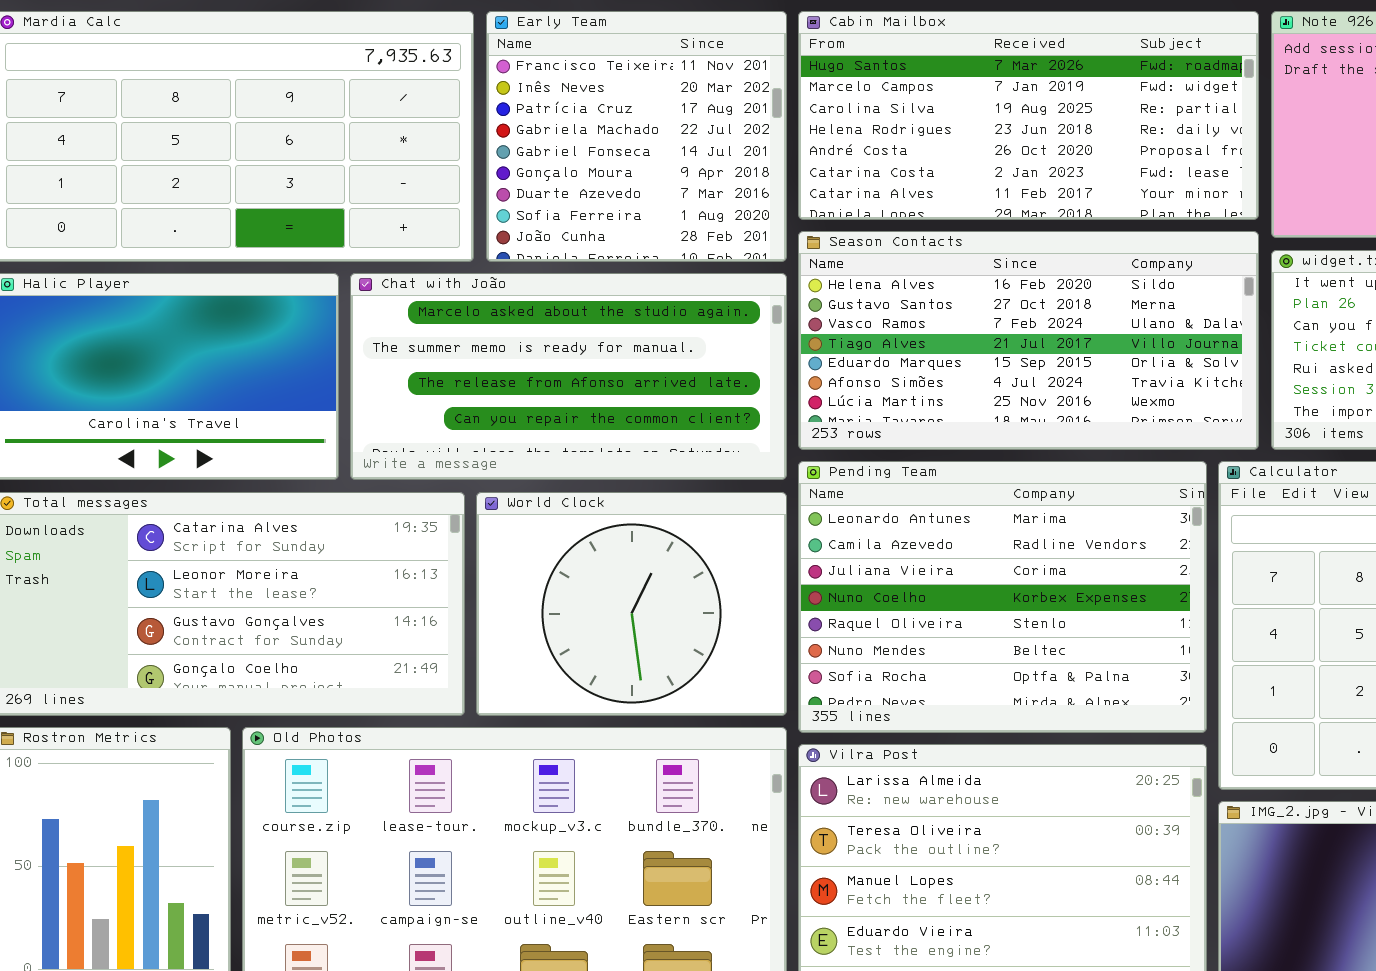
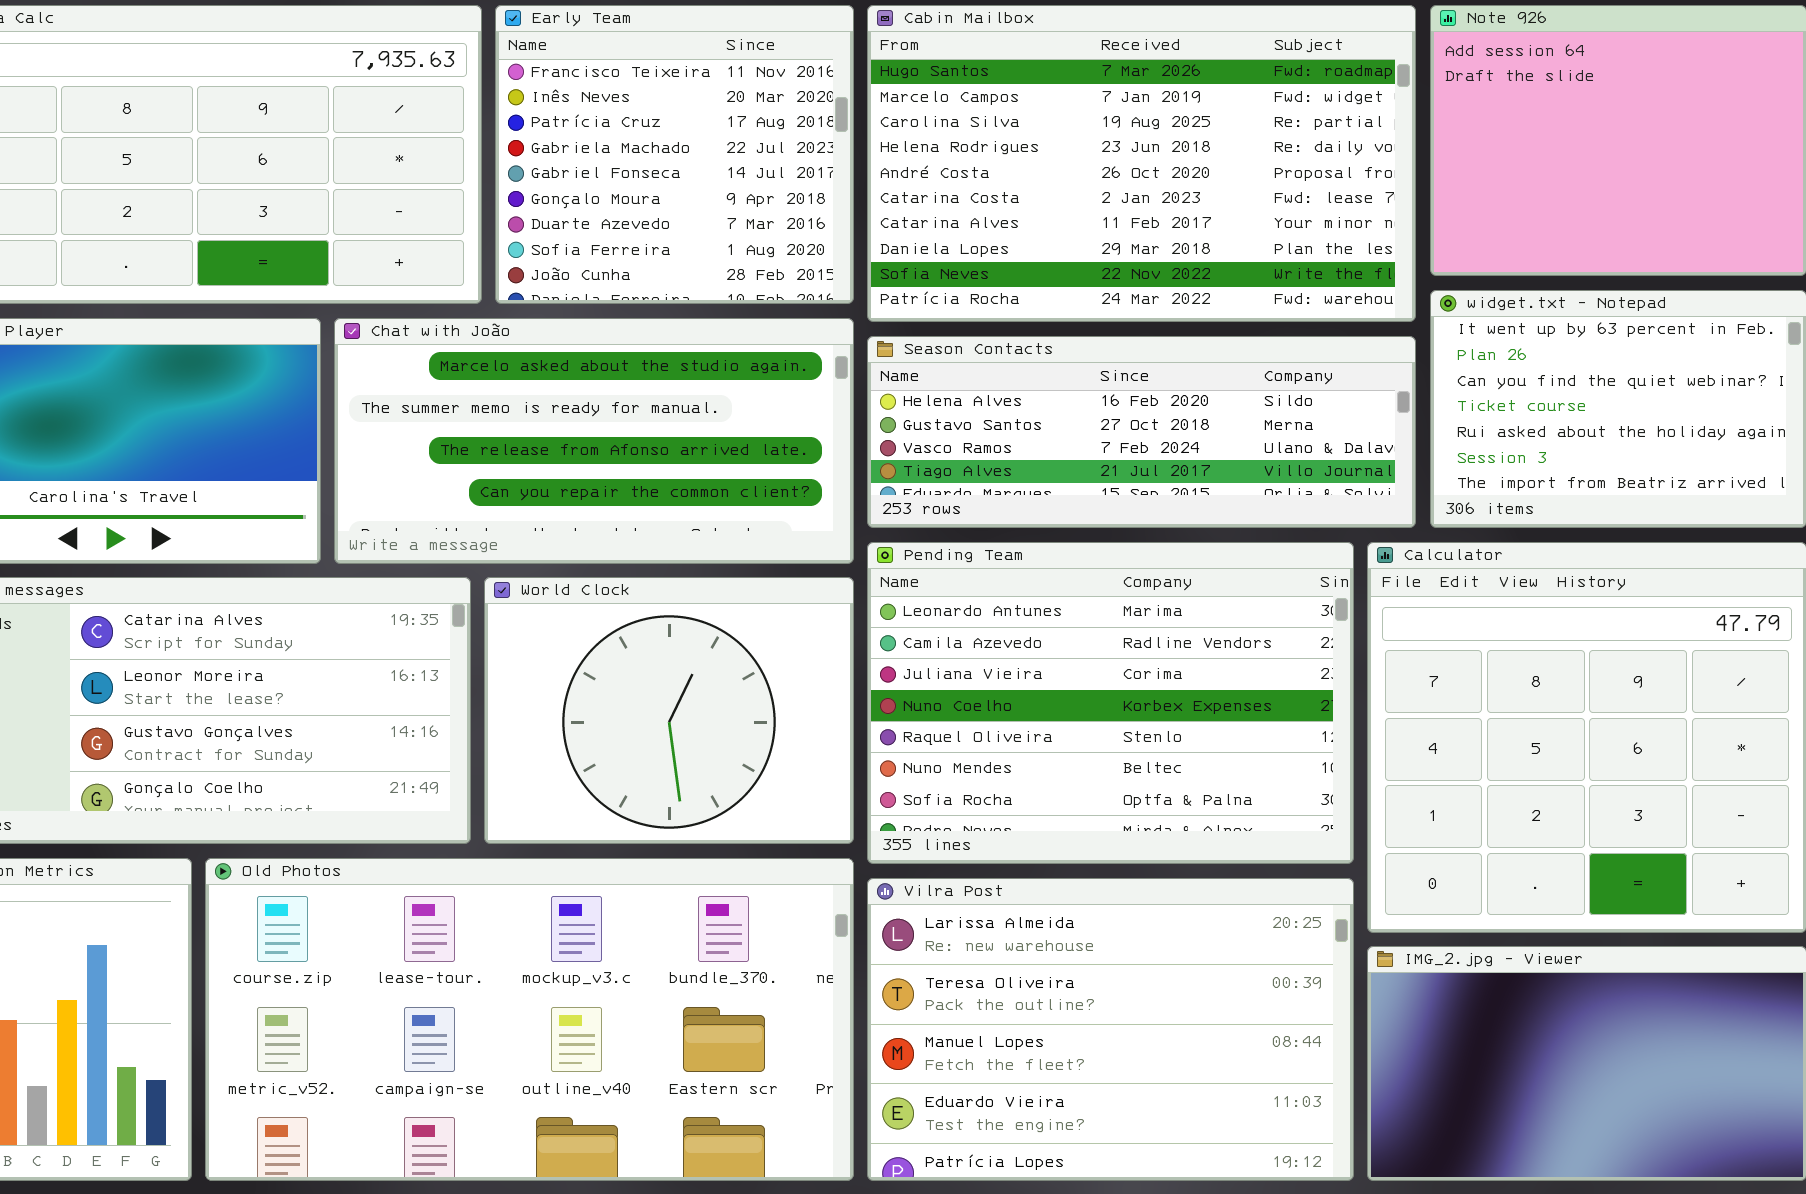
Cabin Mailbox: [798,11,1259,220] -> [867,5,1416,322], resized
Season Contacts: [798,231,1259,450] -> [867,336,1416,528], resized

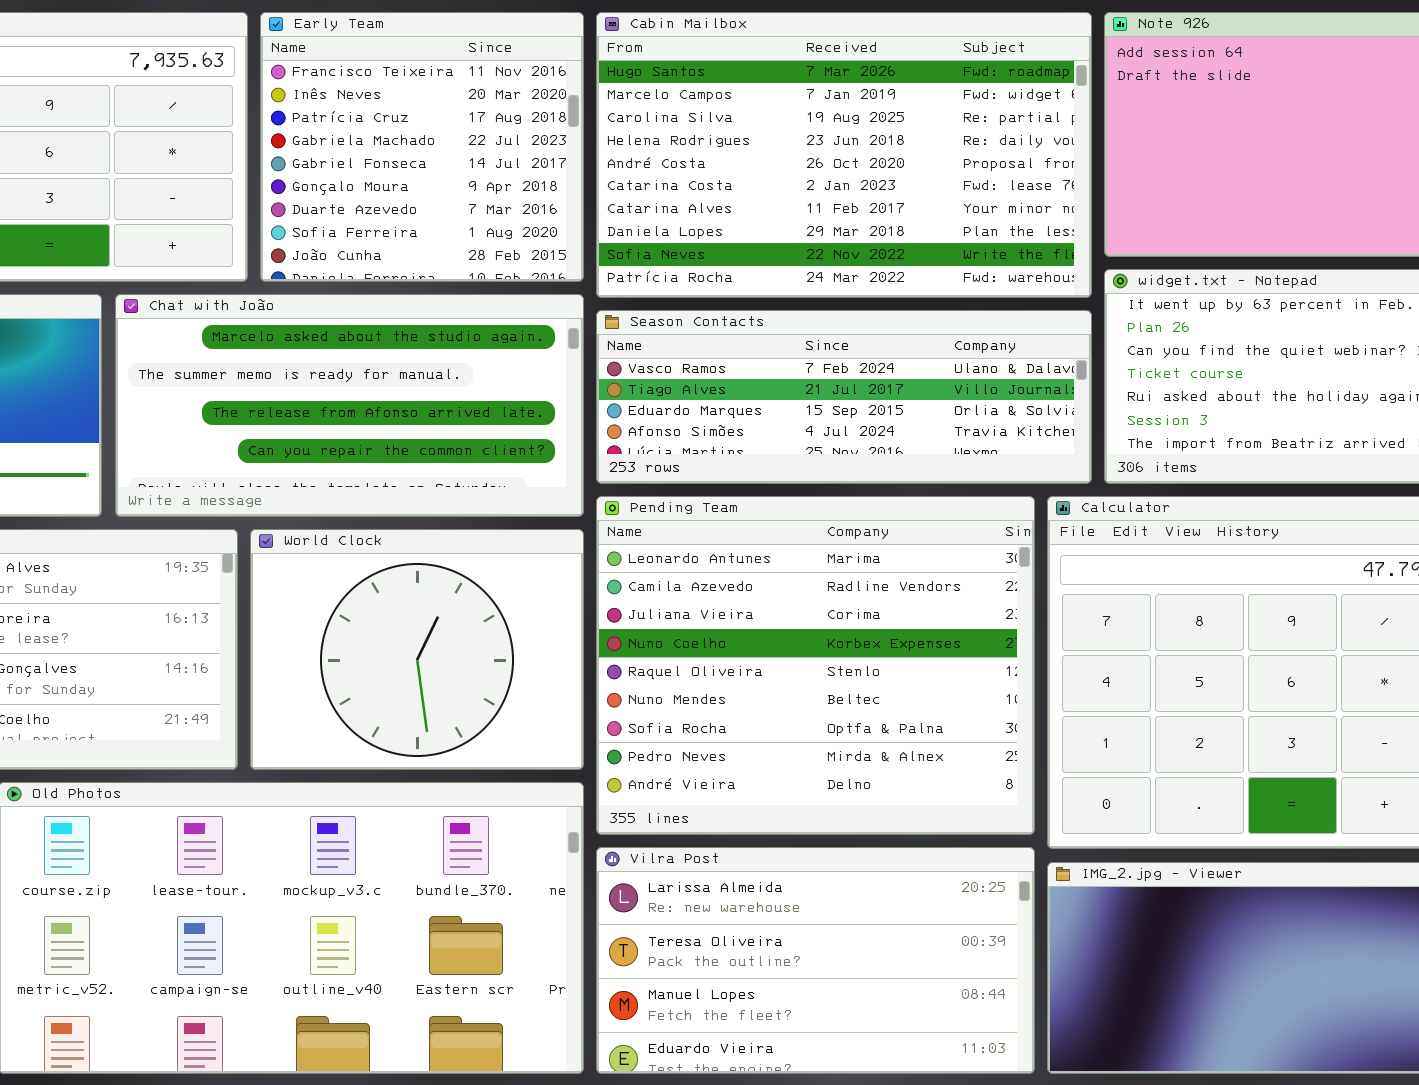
Season Contacts: [867,336,1416,528] -> [596,310,1092,484], scrolled down 2 rows
Pending Team: [867,542,1354,864] -> [596,496,1035,835], resized
Vilra Post: [867,878,1354,1181] -> [596,847,1035,1074], resized

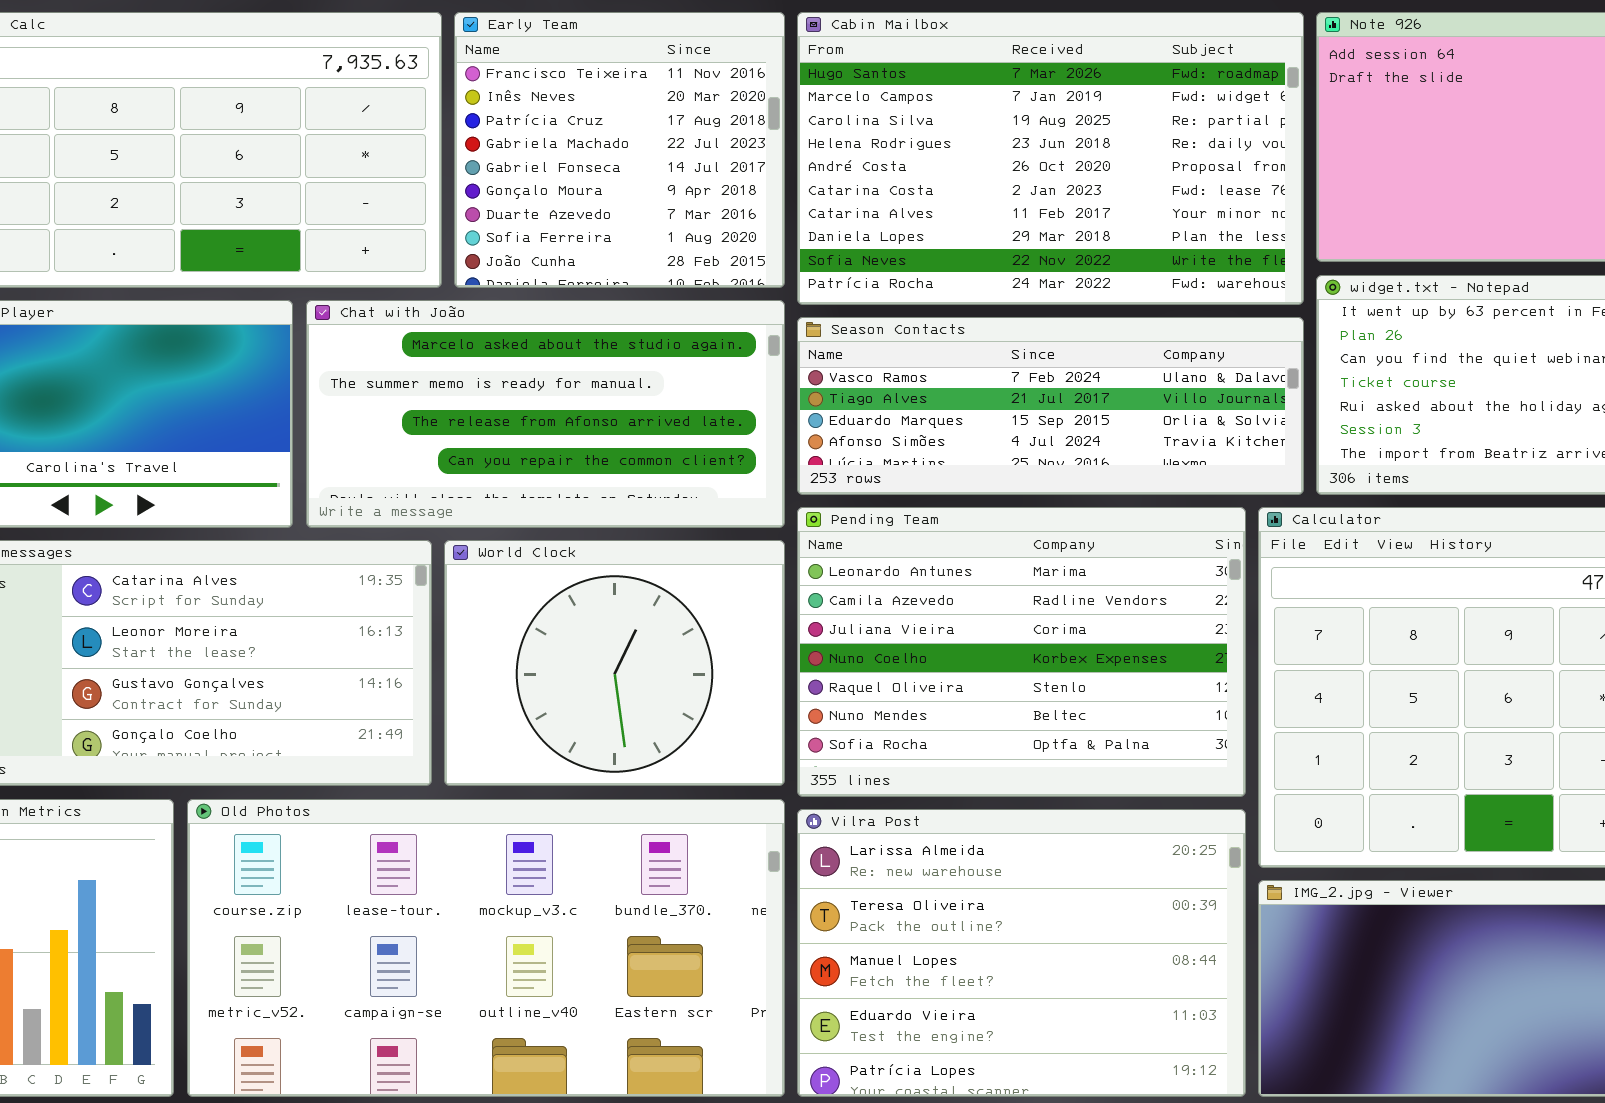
Pending Team: [596,496,1035,835] -> [797,507,1246,797], resized
Vilra Post: [596,847,1035,1074] -> [797,809,1246,1097], resized

